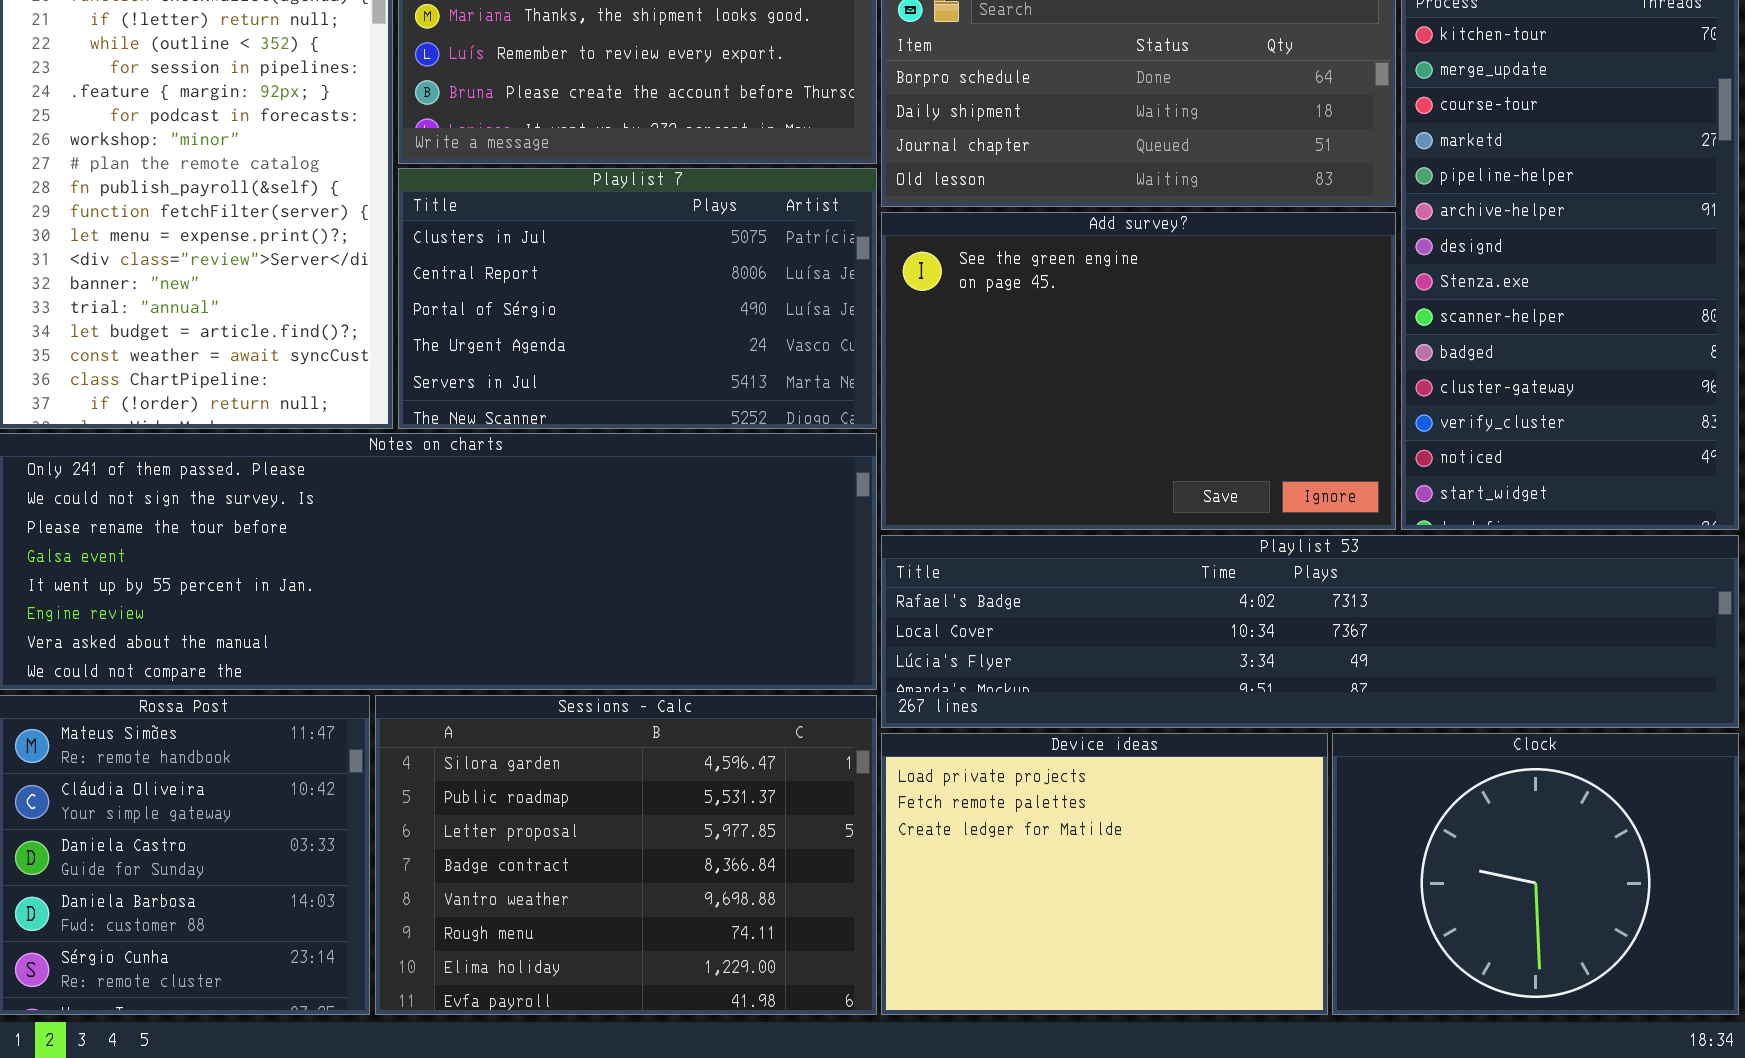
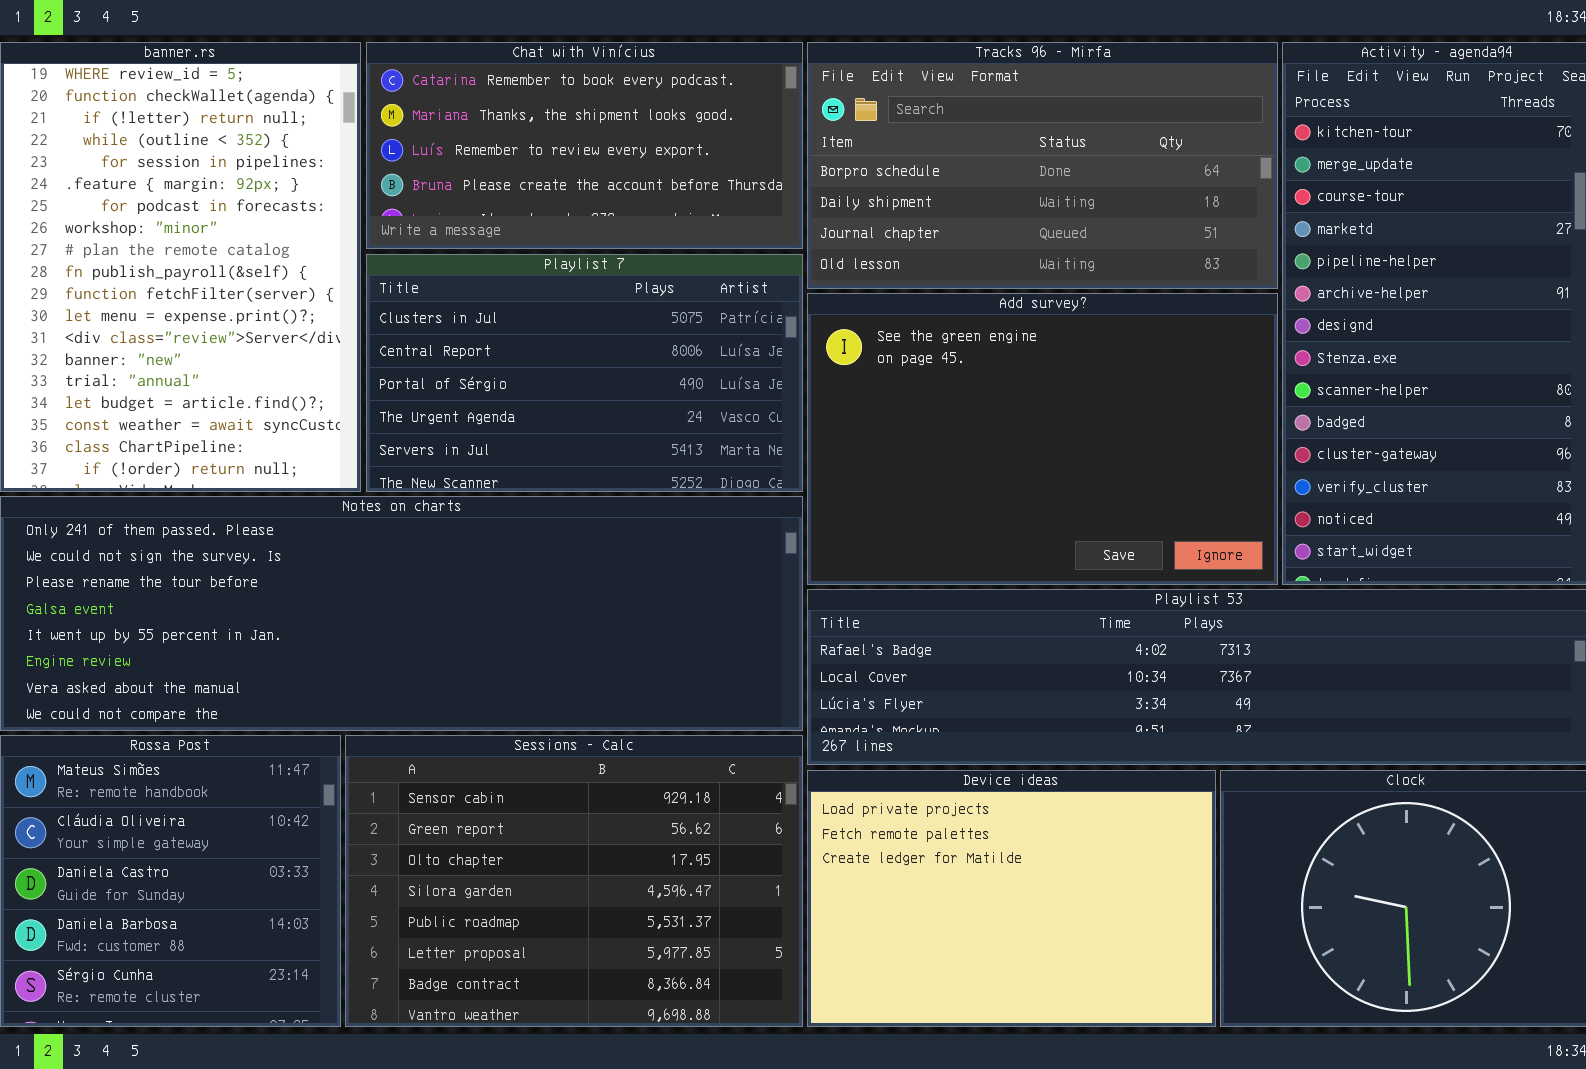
Sessions - Calc: [375,695,877,1015] -> [345,735,803,1027], scrolled up 3 rows

